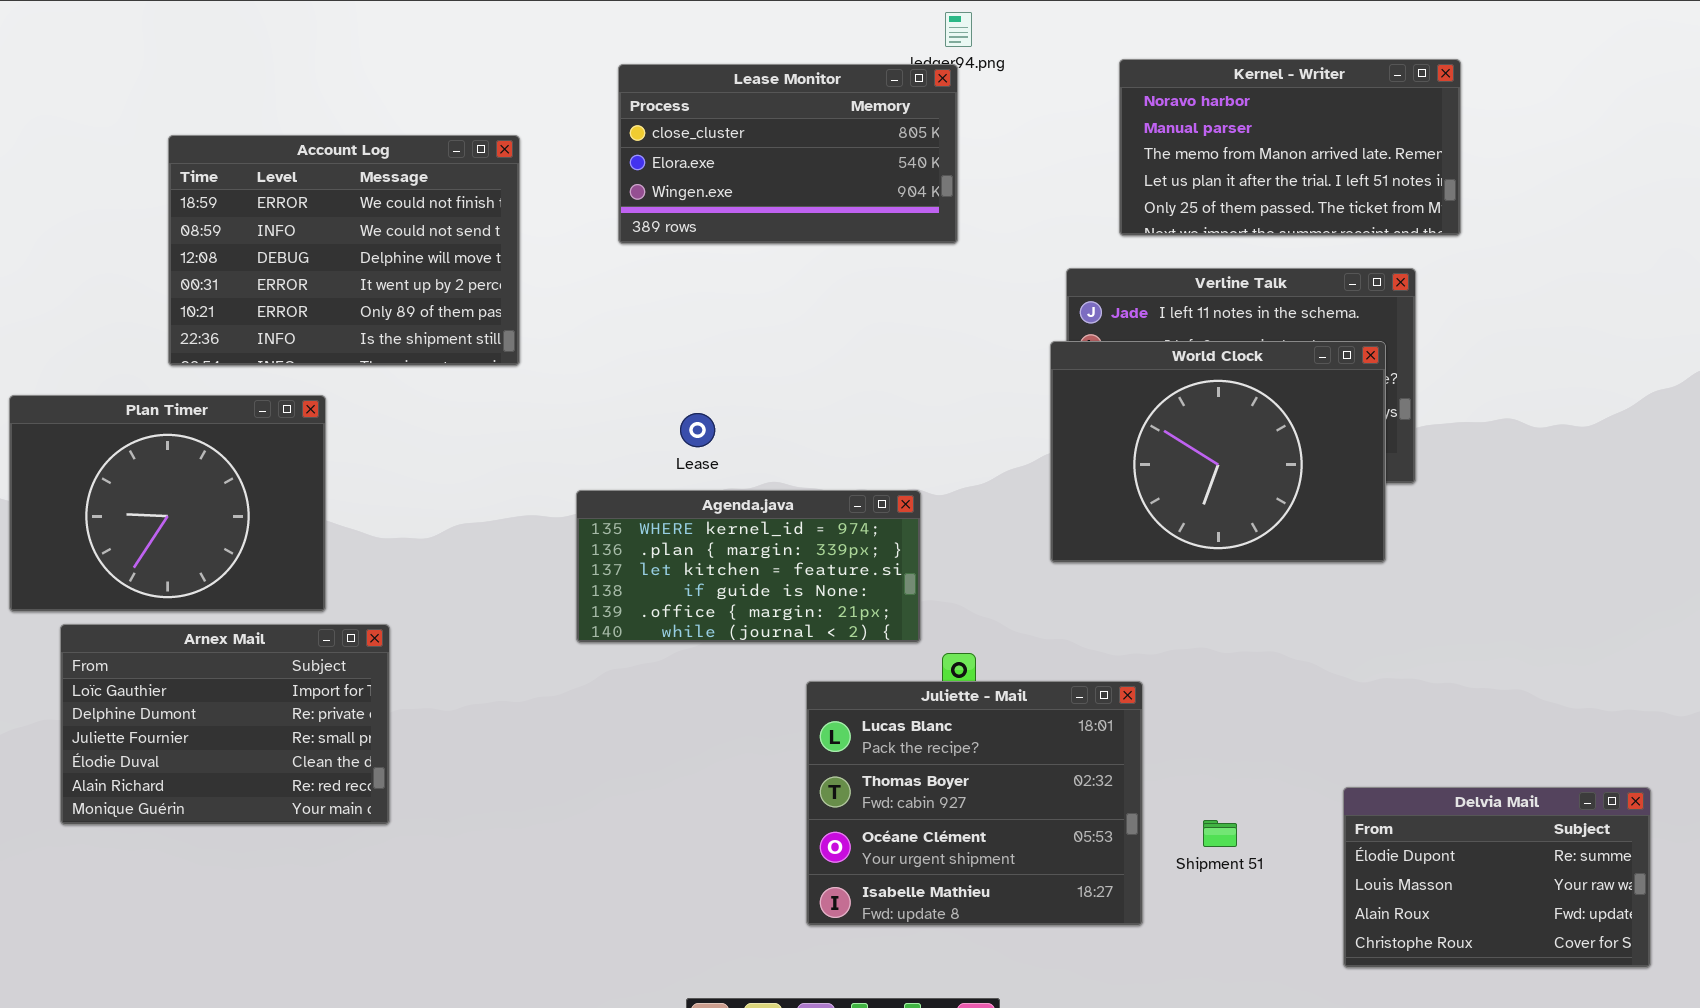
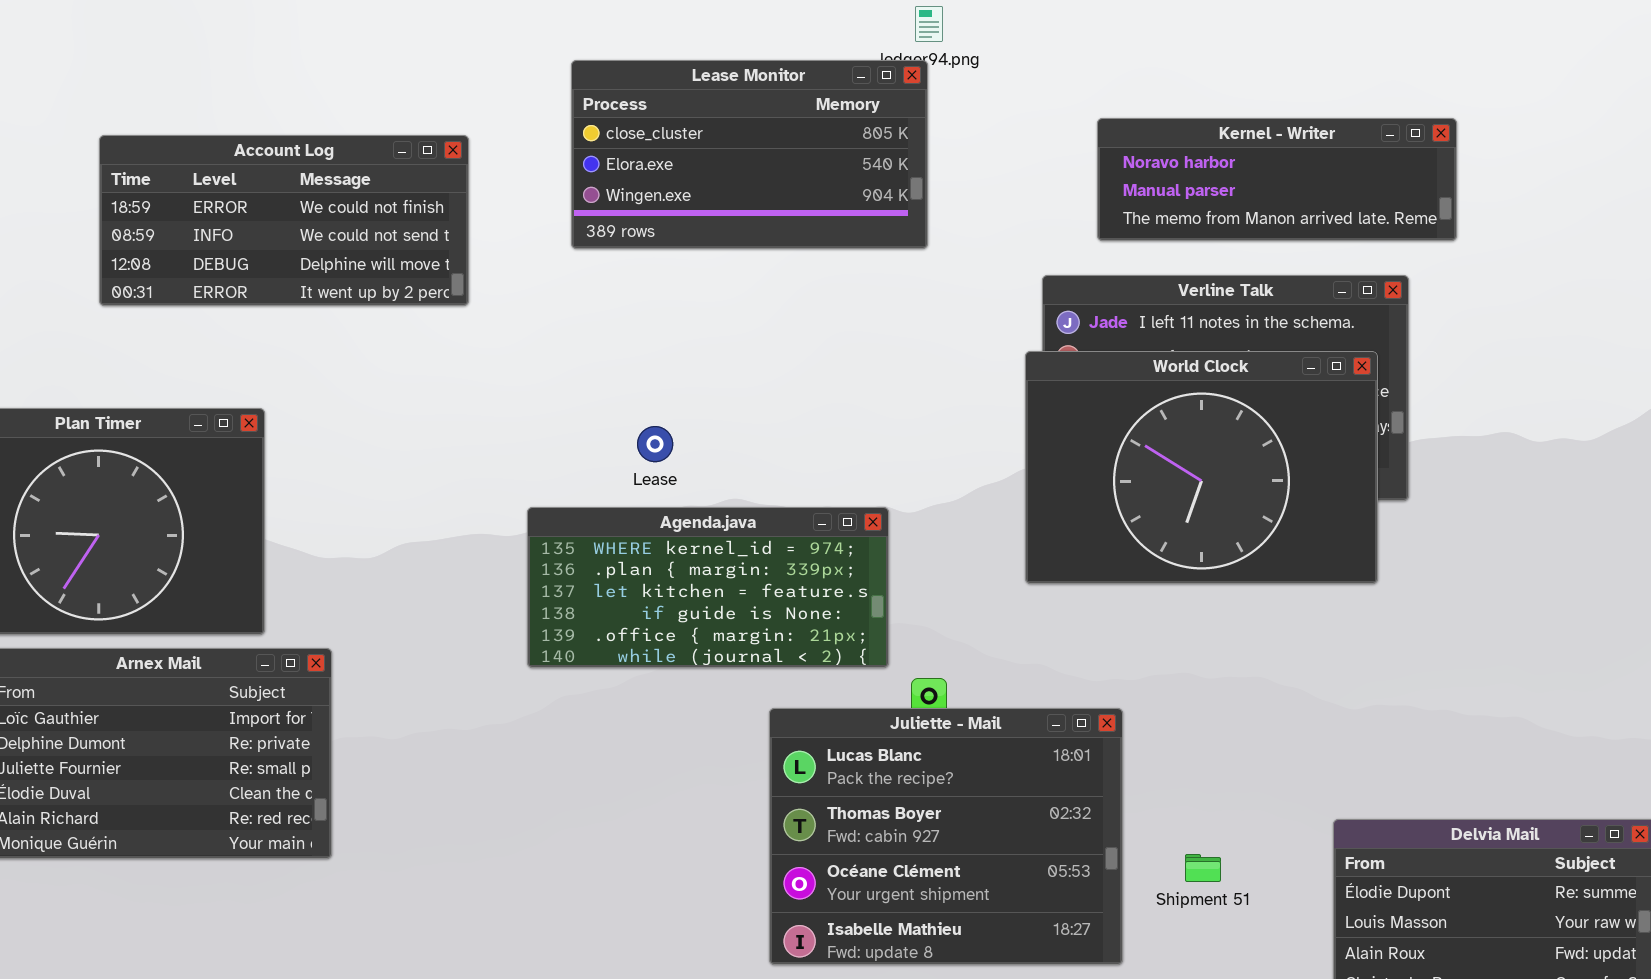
Kernel - Writer: [1119,59,1461,236] -> [1097,118,1457,241], resized
Account Log: [168,135,520,366] -> [99,135,469,306], resized

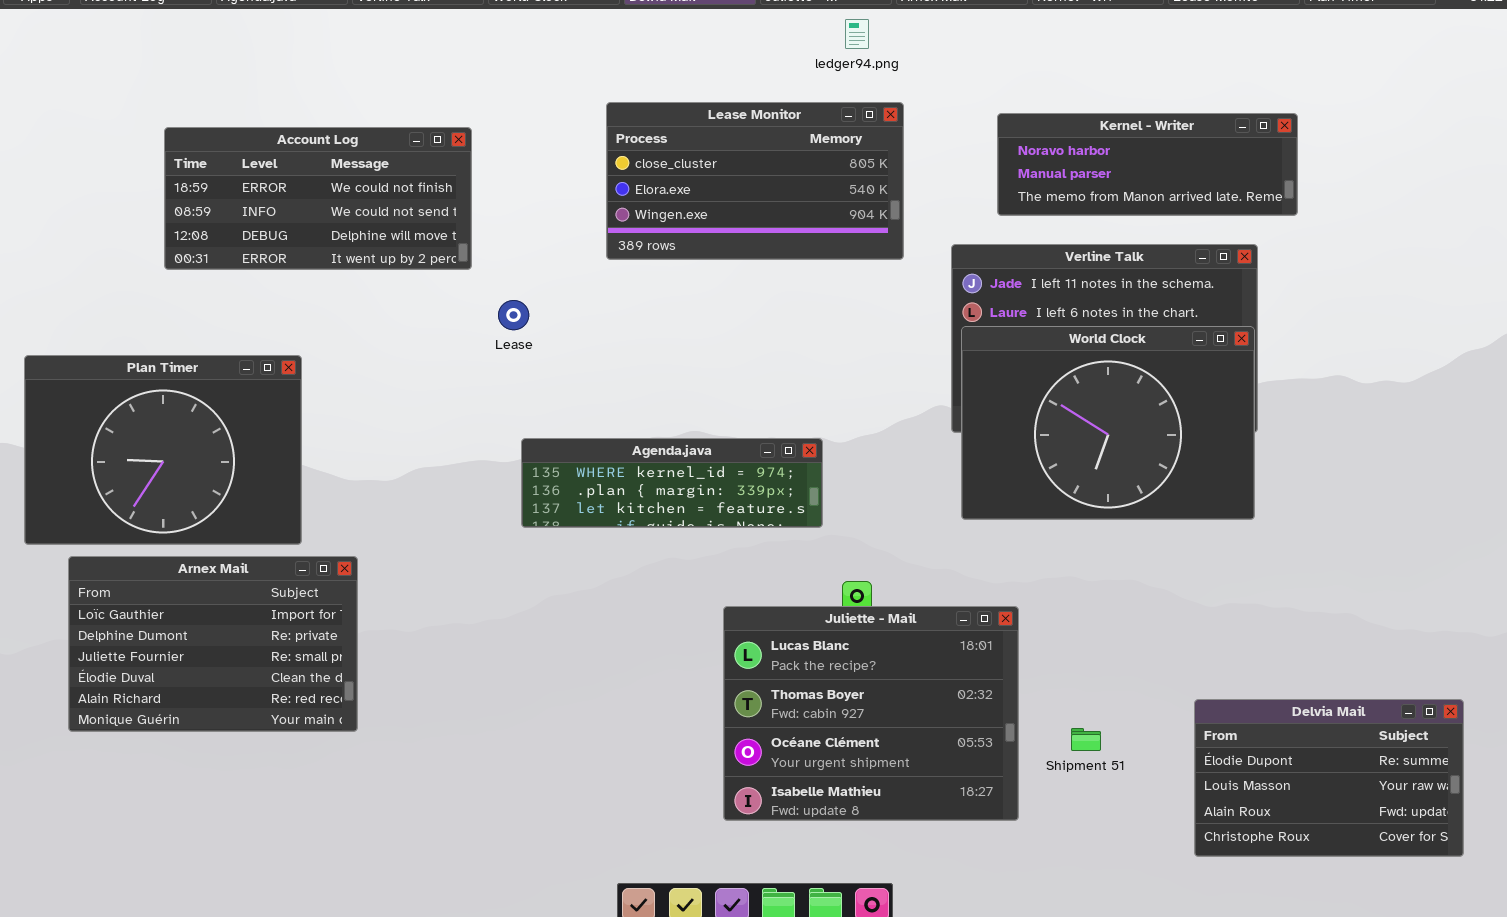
Lease Monitor: [571,60,928,249] -> [606,102,904,260], moved
World Clock: [1025,351,1378,584] -> [961,326,1255,520], moved
Lease: [637,426,673,462] -> [498,300,529,330], moved
Agenda.java: [527,507,889,668] -> [521,438,823,528], resized

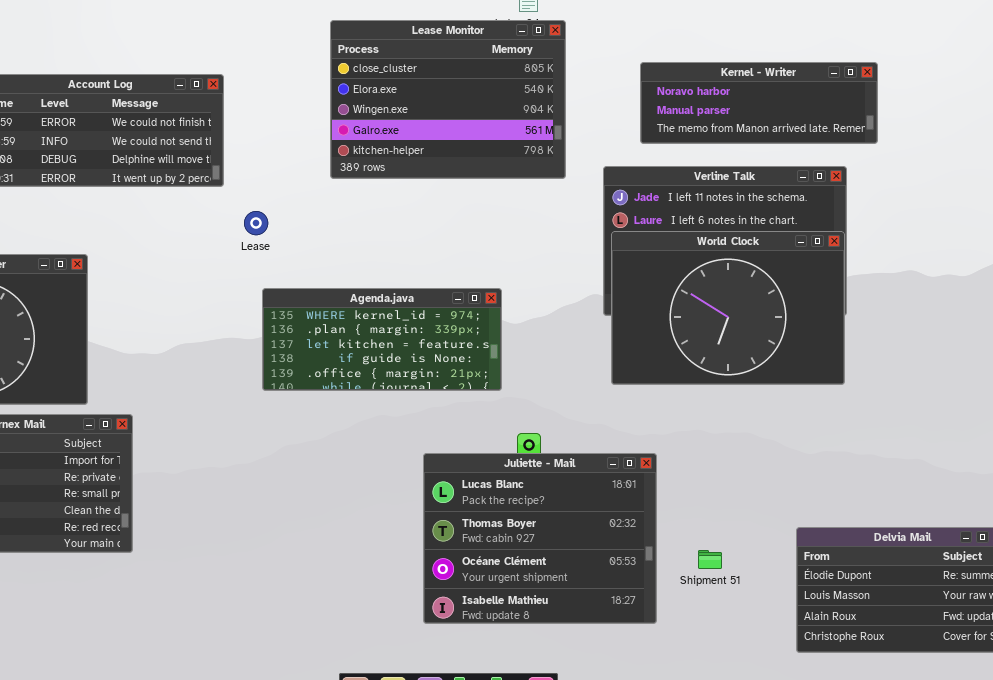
Lease Monitor: [606,102,904,260] -> [330,20,566,179], resized
Agenda.java: [521,438,823,528] -> [262,288,502,391], resized

